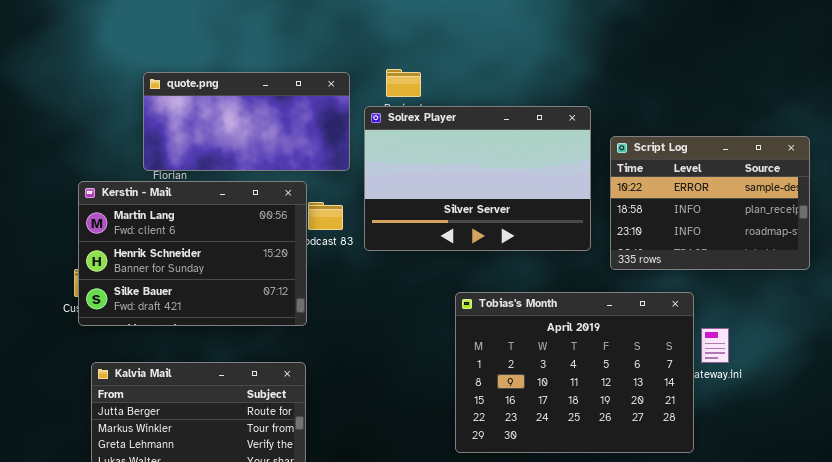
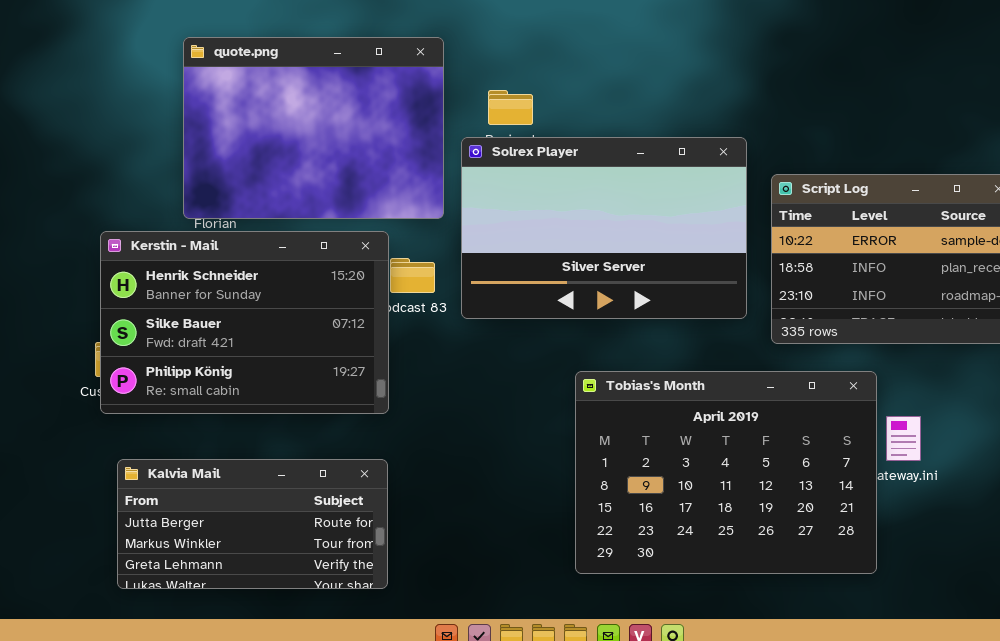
quote.png: [143,72,350,171] -> [183,37,444,219], resized
Kerstin - Mail: [78,181,307,326] -> [100,231,389,414], scrolled down 1 row

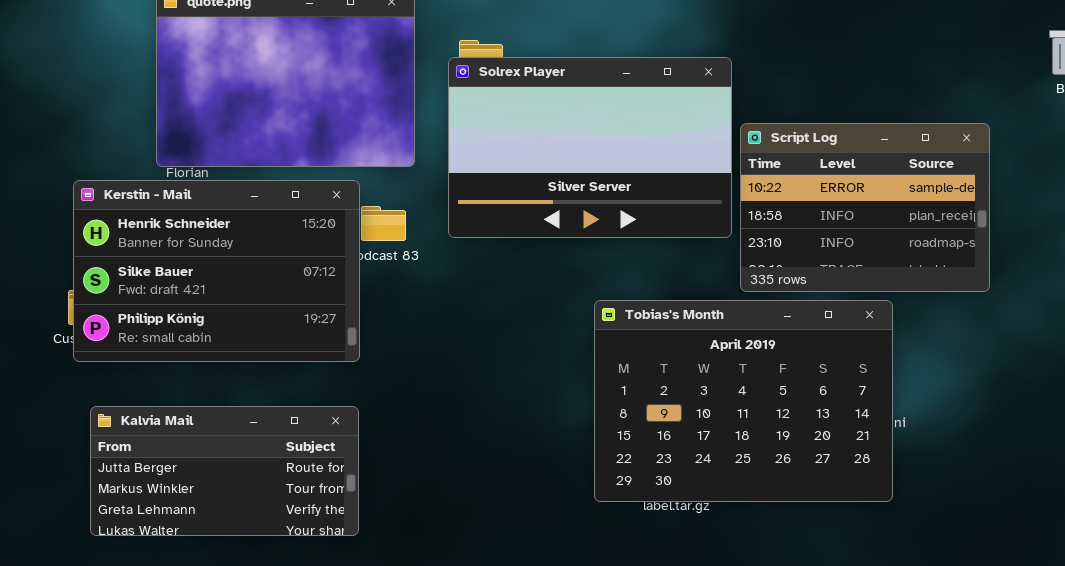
Solrex Player: [461,137,747,319] -> [448,57,732,238], moved
Tobias's Month: [575,371,877,574] -> [594,300,893,502], moved

